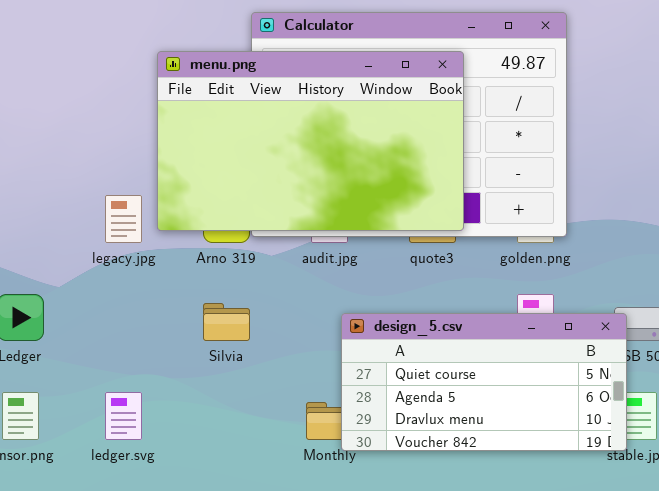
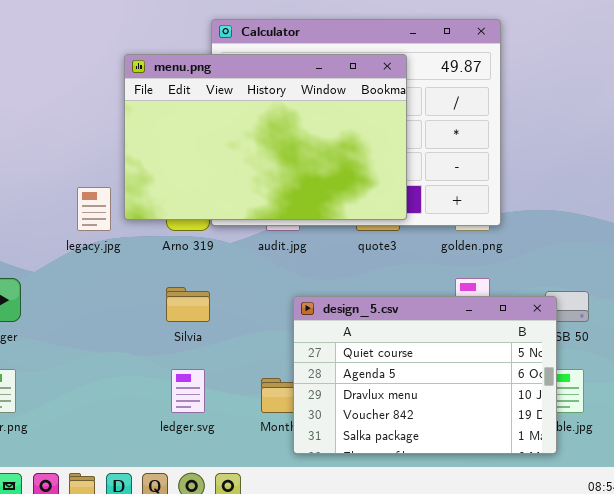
design_5.csv: [341,313,627,451] -> [293,296,557,454], resized
ledger.svg: [105,392,142,440] -> [171,369,205,413], moved

